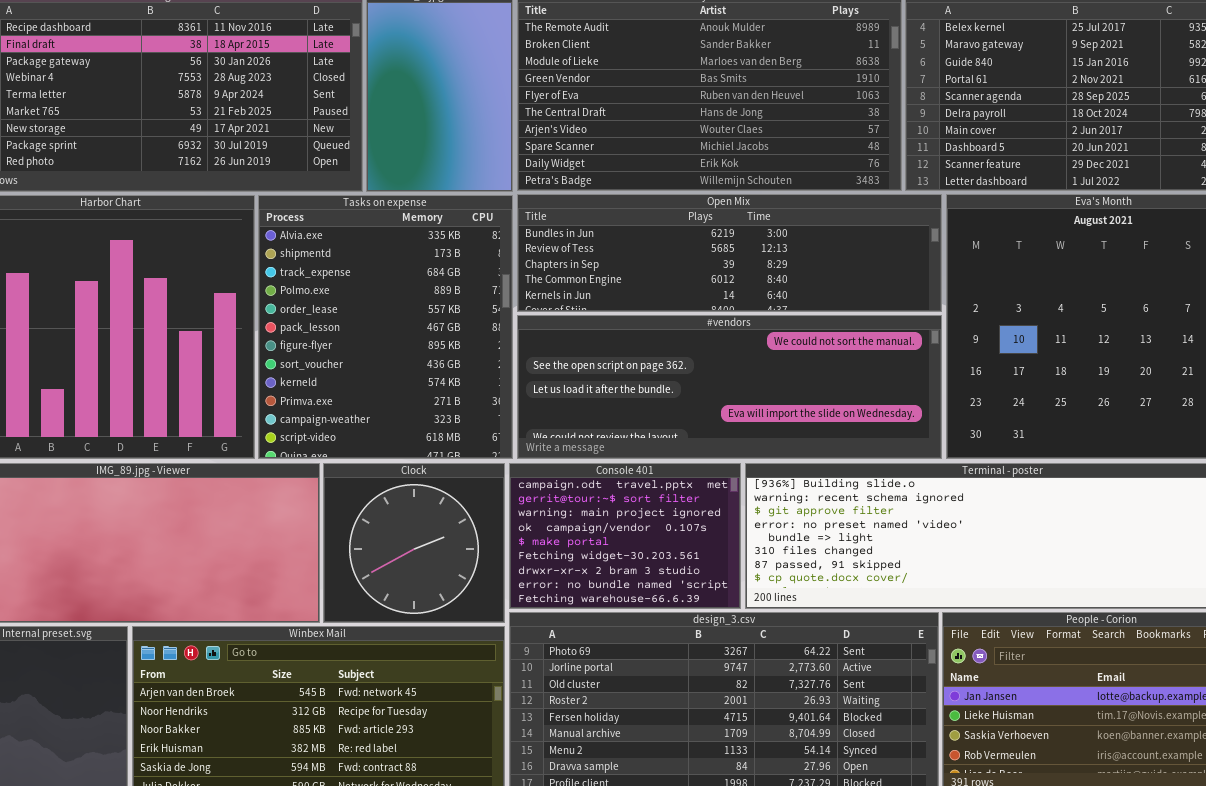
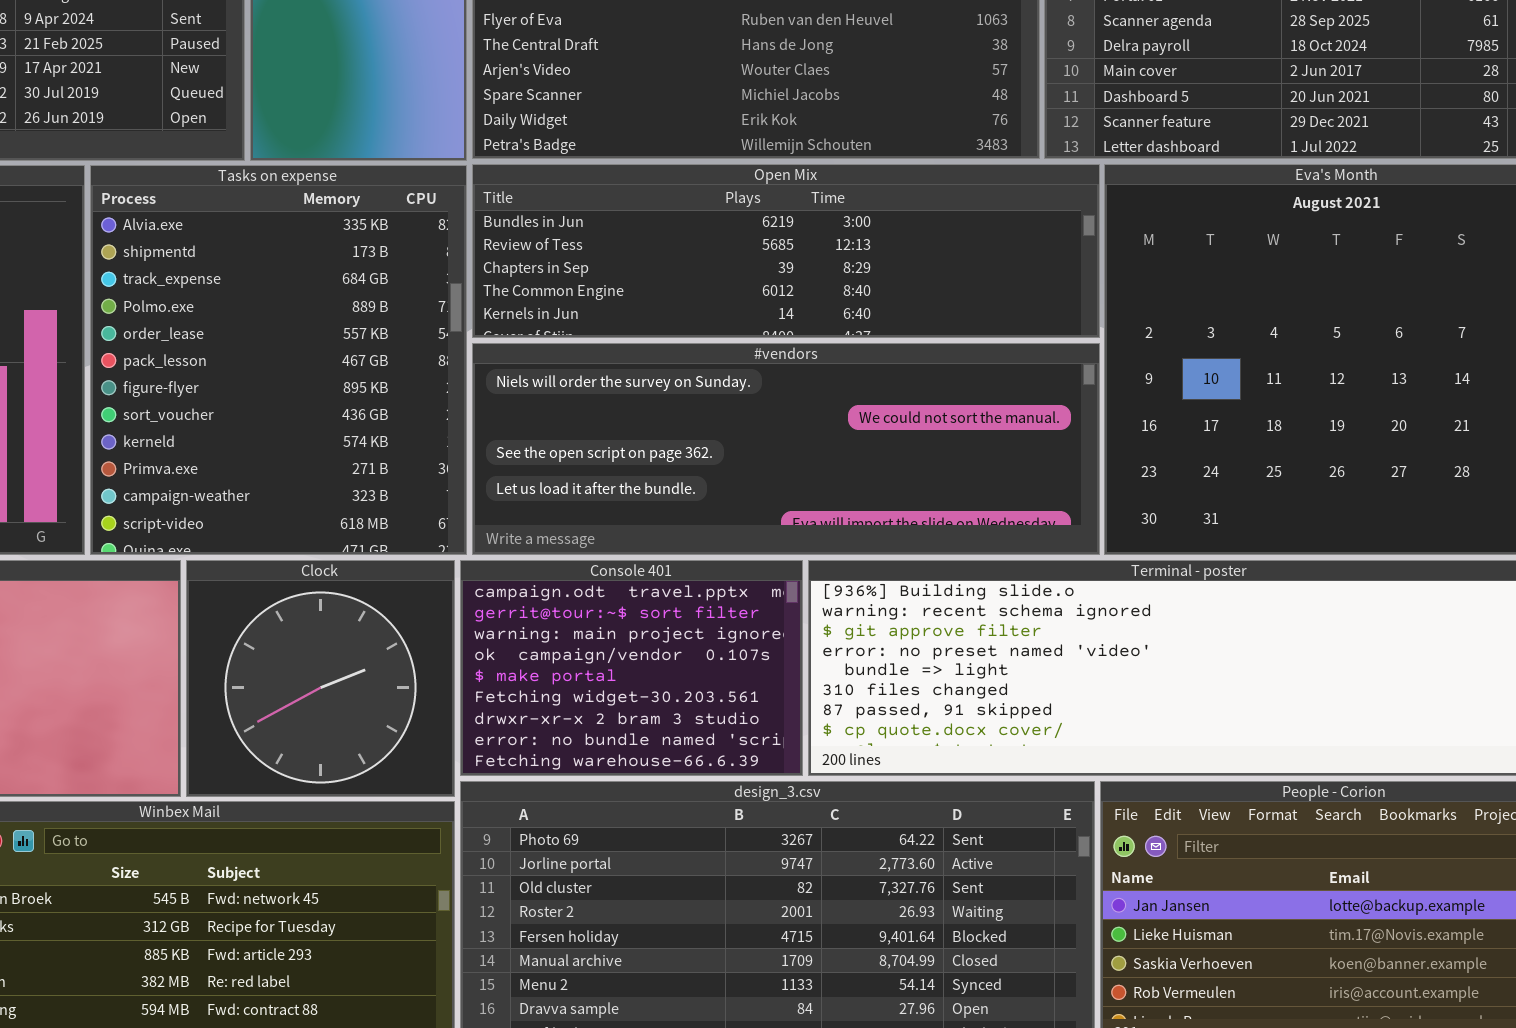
#vendors: [517,315,942,459] -> [472,343,1100,555], scrolled up 1 row

